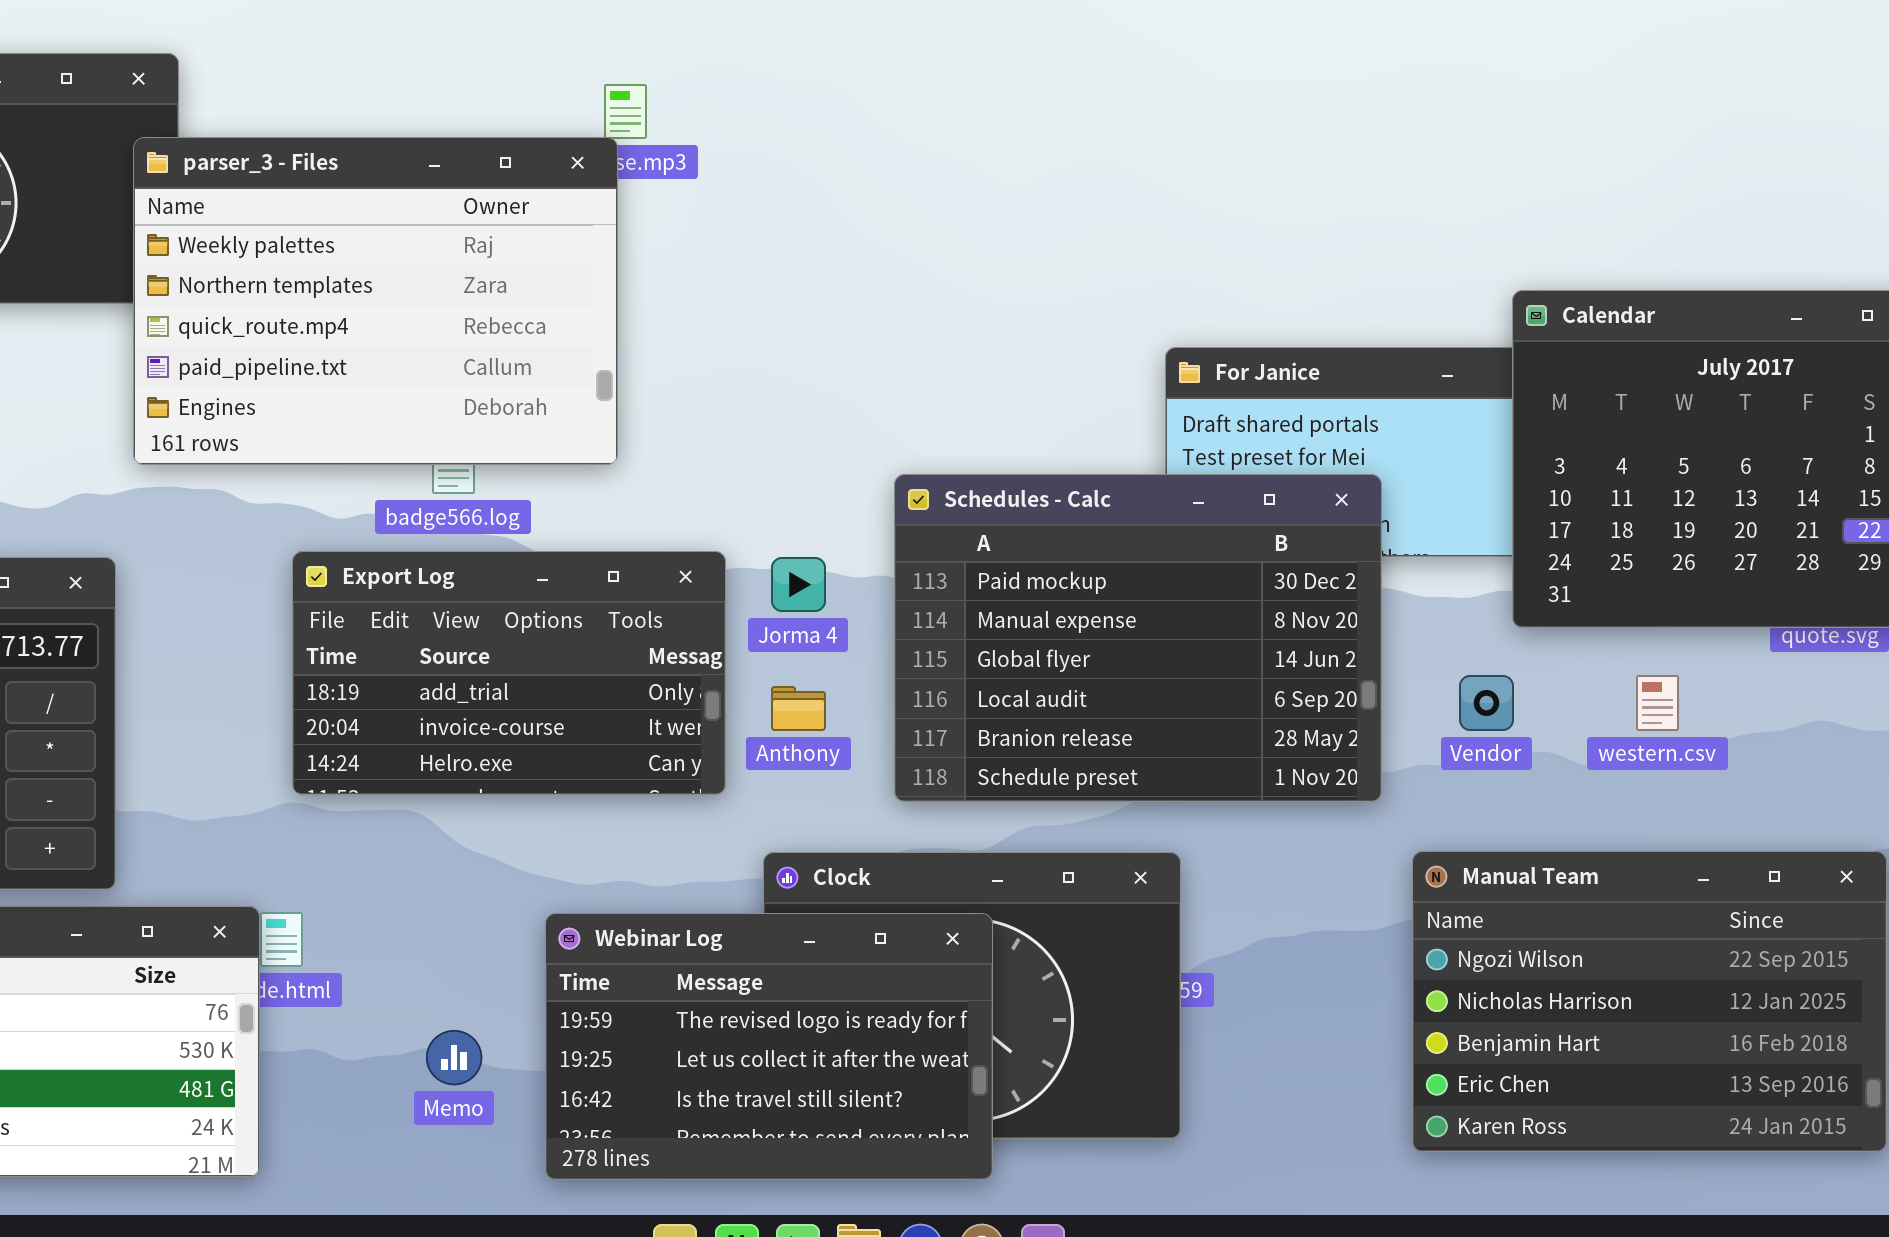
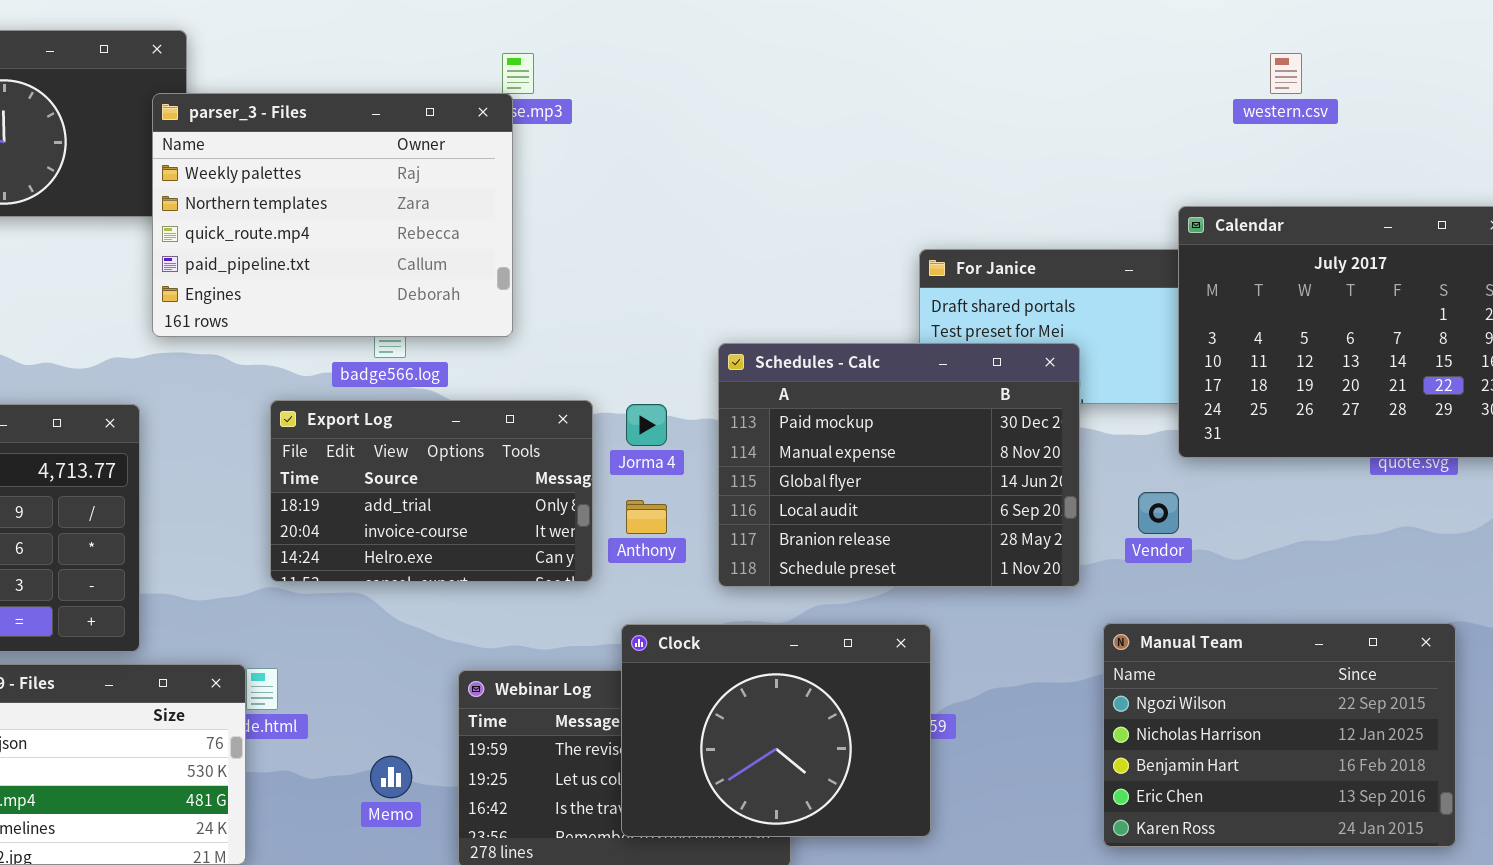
western.csv: [1636,675,1679,731] -> [1270,53,1302,94], moved
Clock: [763,852,1181,1139] -> [621,624,931,837], raised

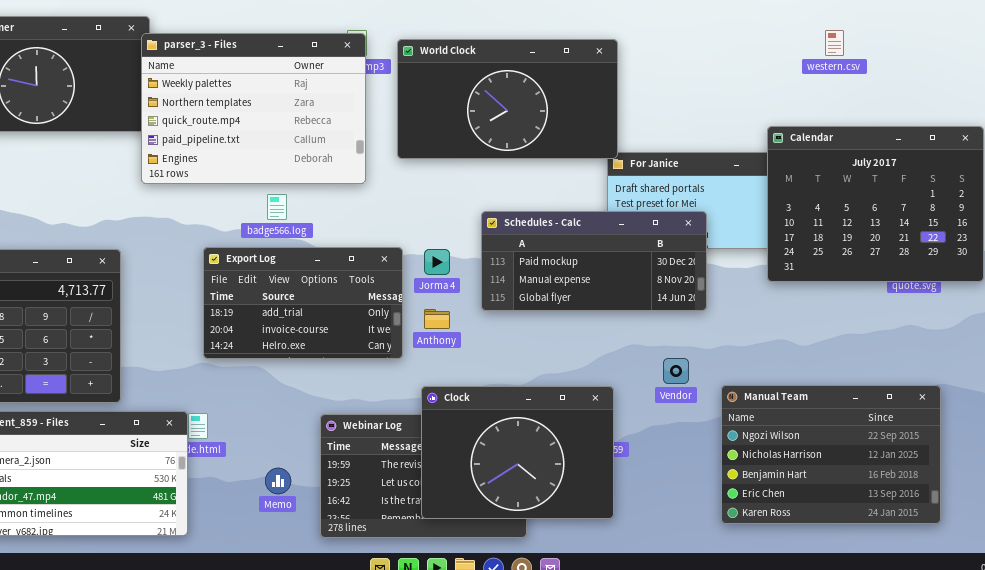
World Clock: none -> [397,39,618,159], opened
parser_3 - Files: [152,93,513,337] -> [141,33,366,184], moved
Schedules - Calc: [718,343,1080,587] -> [481,211,707,311], resized
Vendor: [1138,492,1179,534] -> [663,358,689,384], moved

